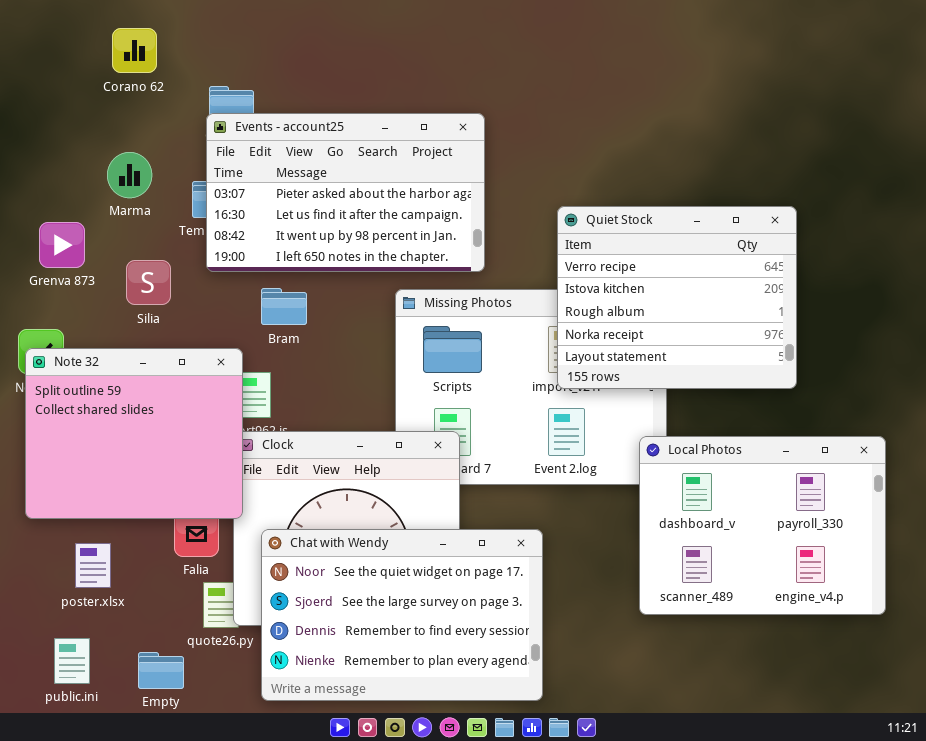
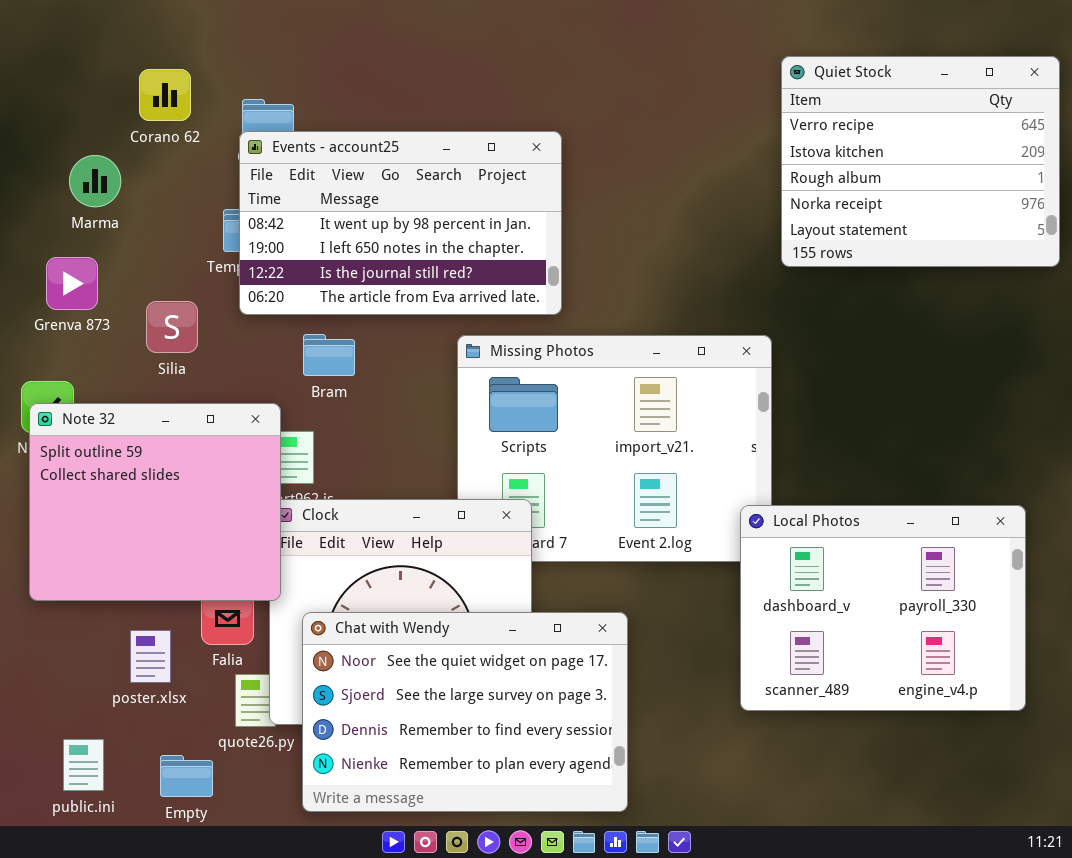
Corano 62: [112,28,157,73] -> [139,69,191,121], moved
Events - account25: [206,113,485,272] -> [239,131,562,315], scrolled down 2 rows
Marma: [107,152,152,198] -> [69,155,121,207], moved
Quiet Stock: [557,206,797,389] -> [781,56,1060,267], moved
poster.xlsx: [75,543,111,588] -> [130,630,171,683], moved

